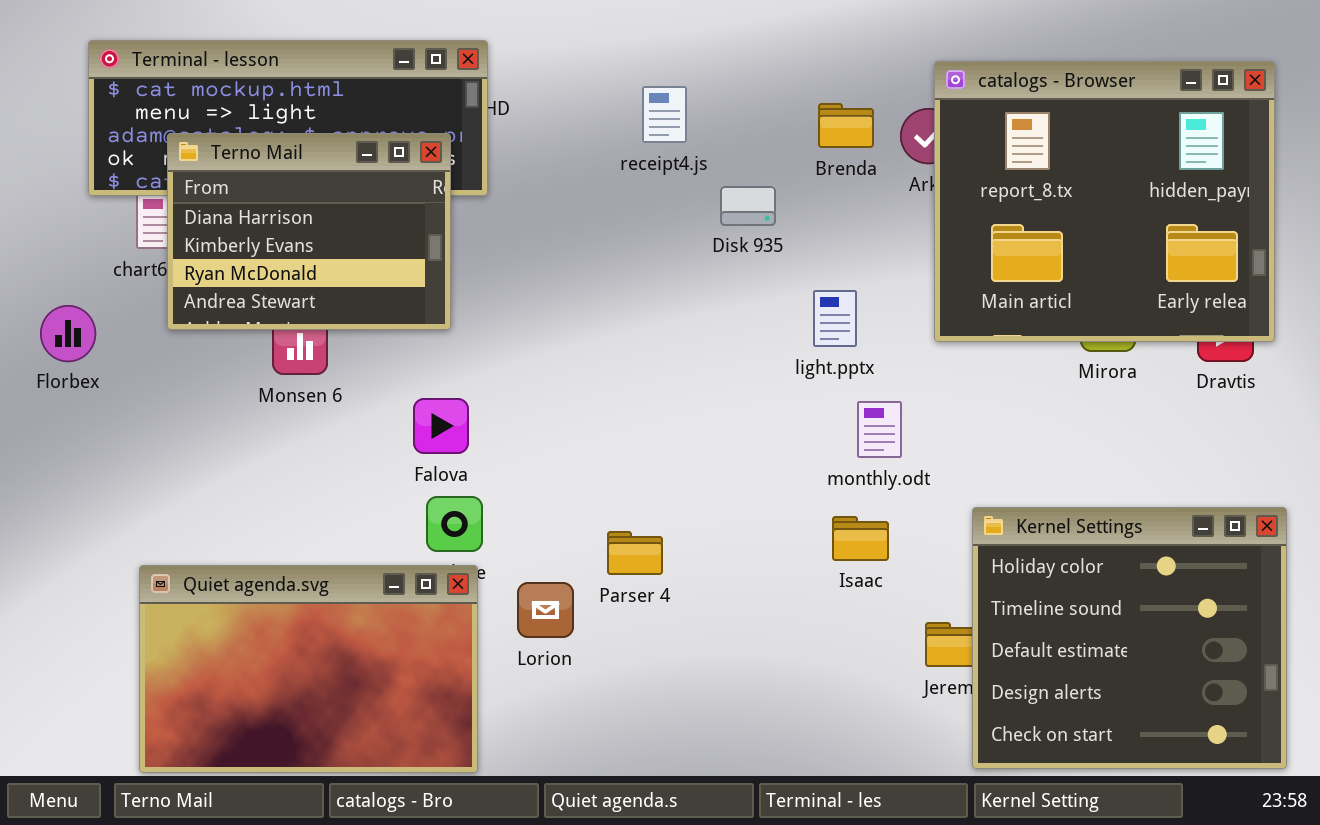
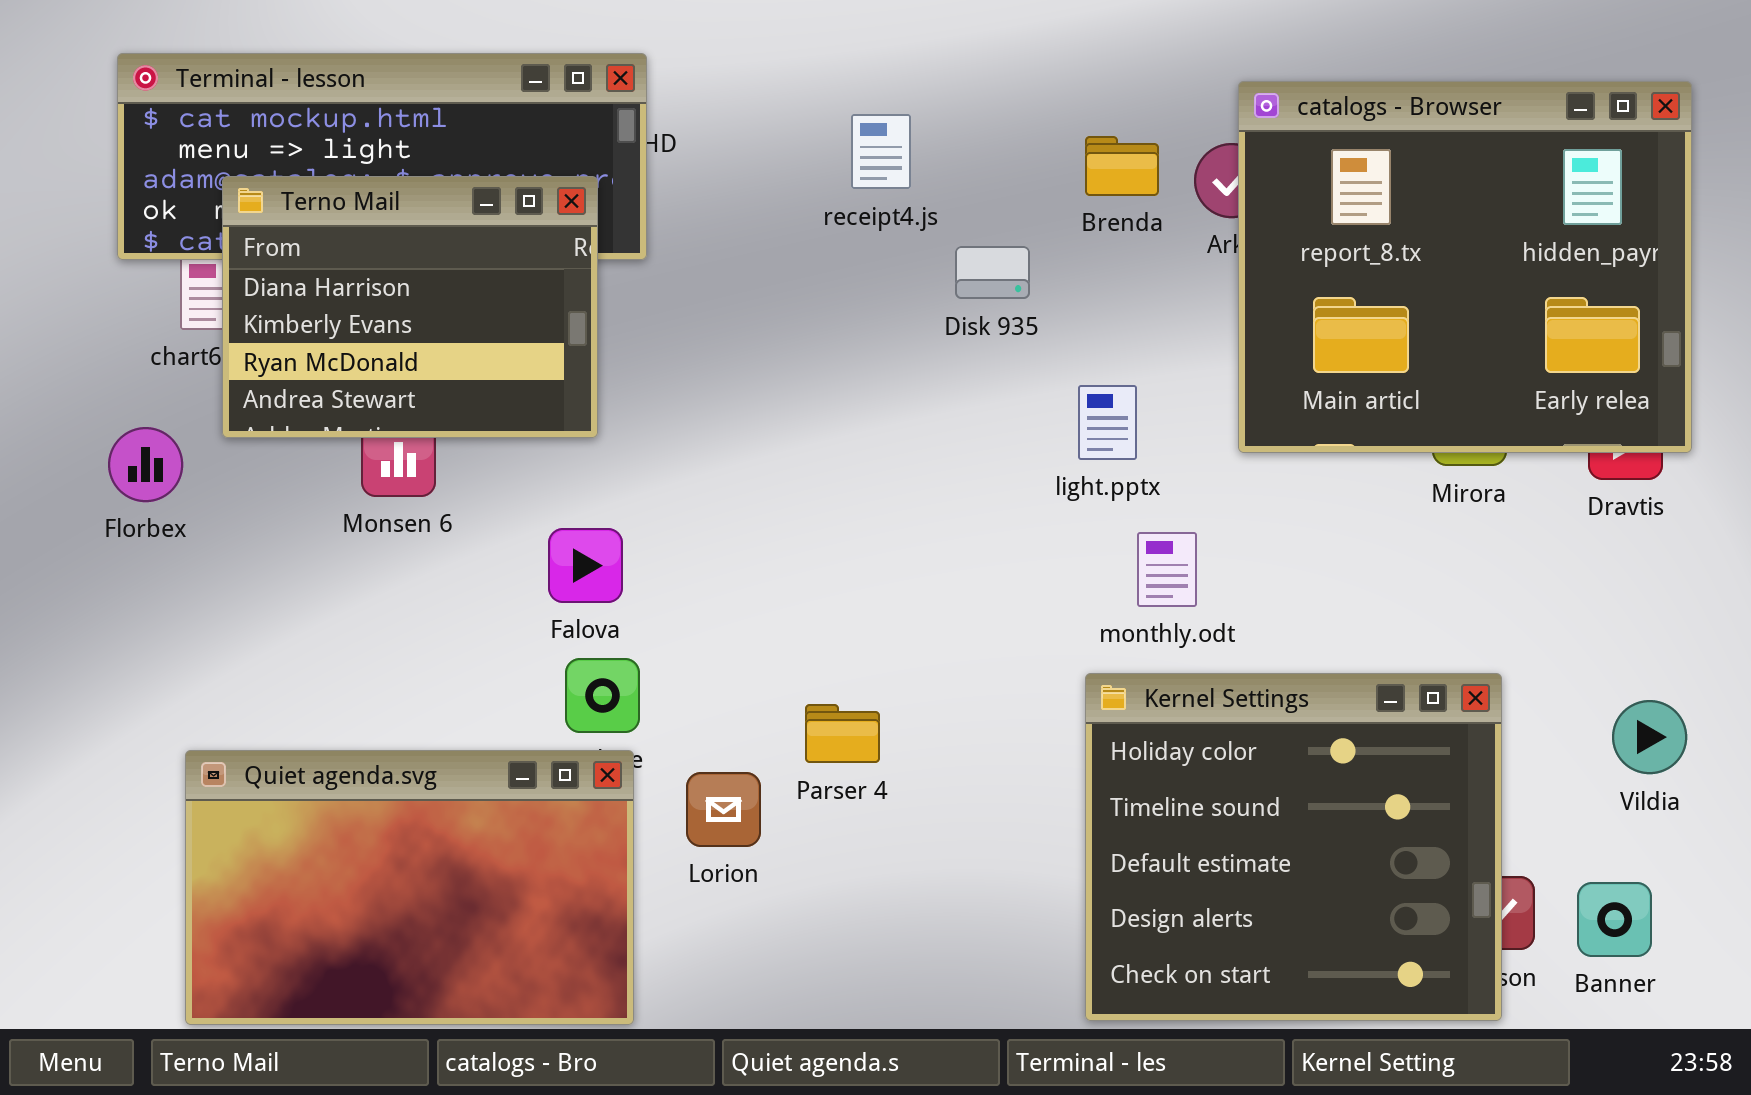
Florbex: [40,305,96,362] -> [108,427,183,502], moved
Kernel Settings: [972,507,1287,769] -> [1085,673,1502,1021], moved

